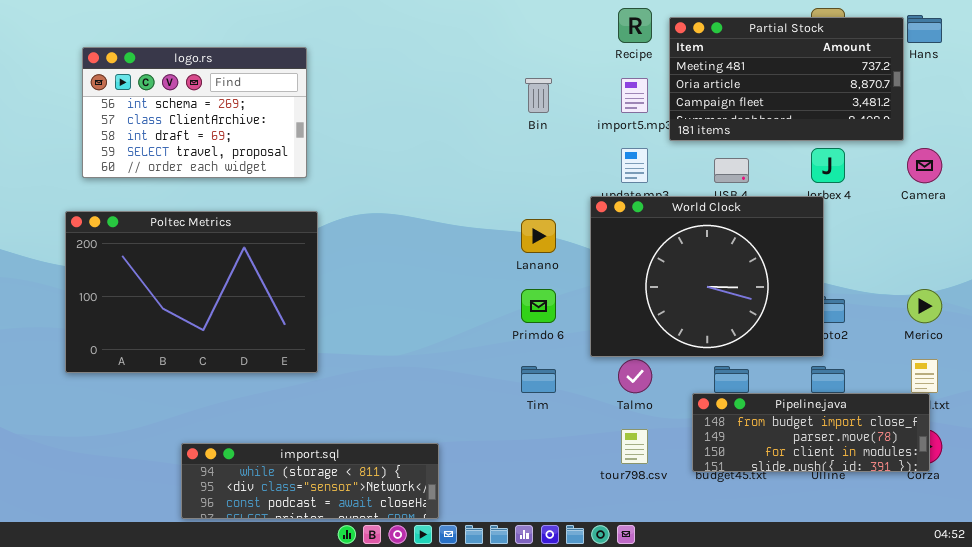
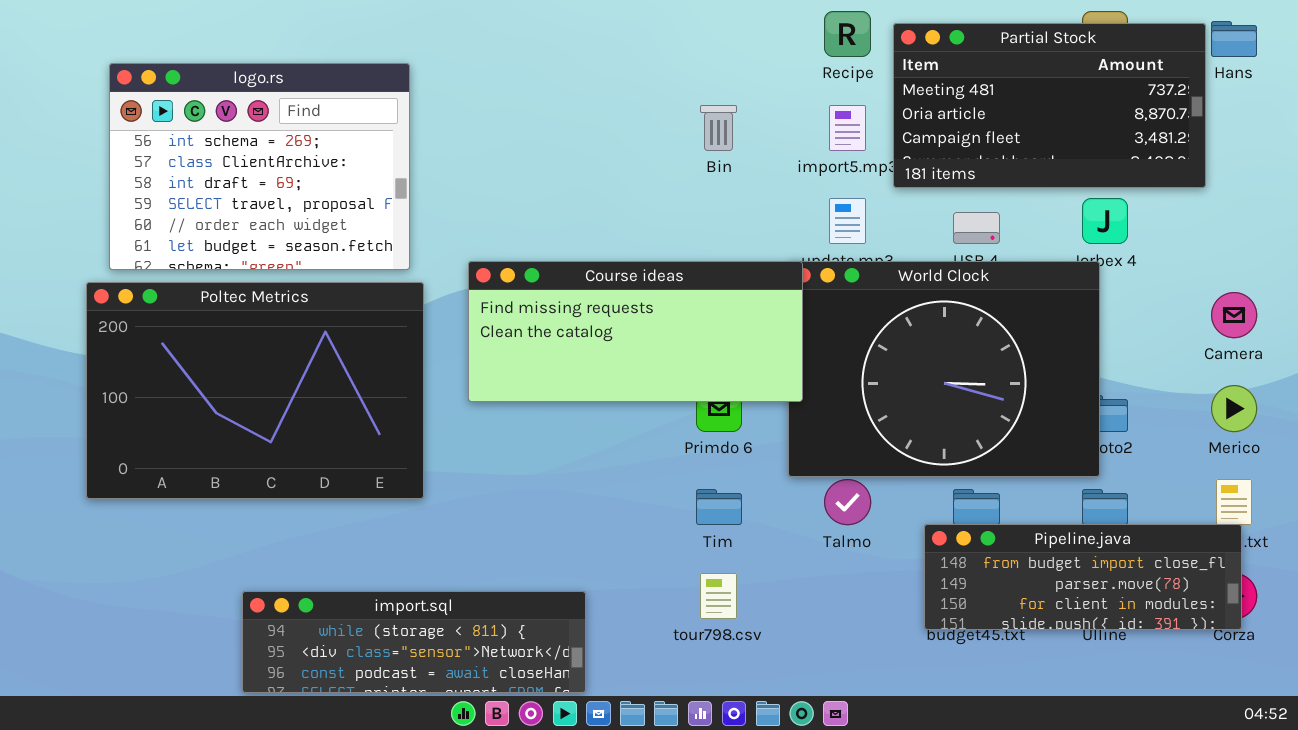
logo.rs: [82,47,307,178] -> [109,63,410,270], resized
Camera: [907,148,942,183] -> [1211,292,1257,338], moved
Course ideas: none -> [468,261,803,402], opened
tour798.csv: [621,429,648,464] -> [700,573,737,619], moved

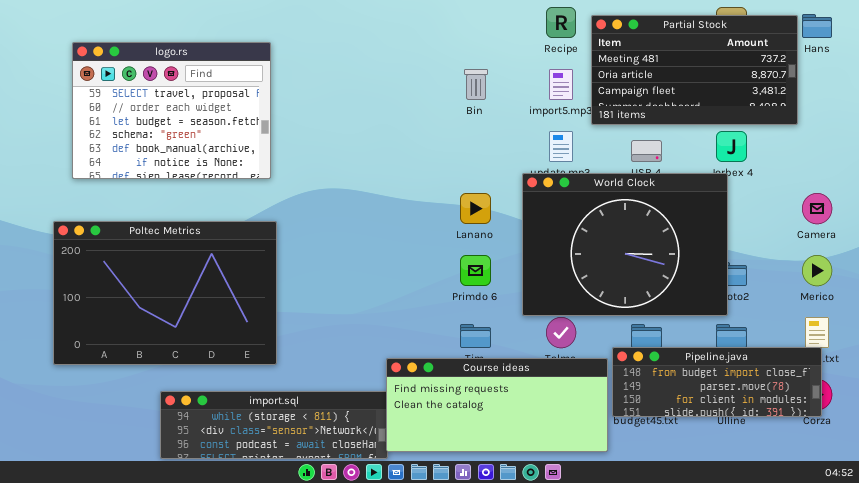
logo.rs: [109,63,410,270] -> [72,42,271,179], scrolled down 3 rows
Course ideas: [468,261,803,402] -> [386,358,608,452], moved
Poltec Metrics: [86,282,424,499] -> [53,221,277,365], moved

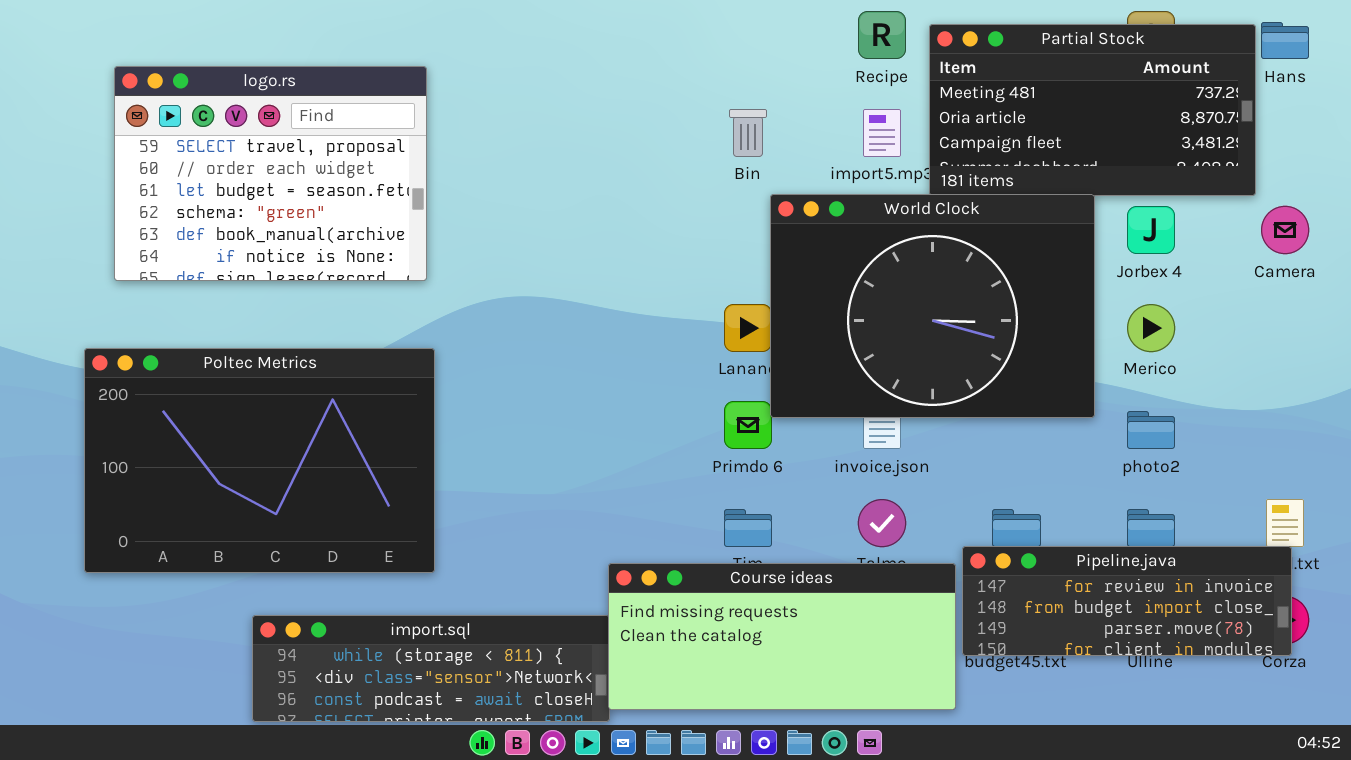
World Clock: [522,173,728,316] -> [770,194,1095,418], moved
Camera: [802,193,832,224] -> [1261,206,1309,254], moved
Merico: [802,255,832,286] -> [1127,304,1175,352], moved
Pipeline.java: [612,347,822,417] -> [962,546,1292,656], scrolled up 1 row

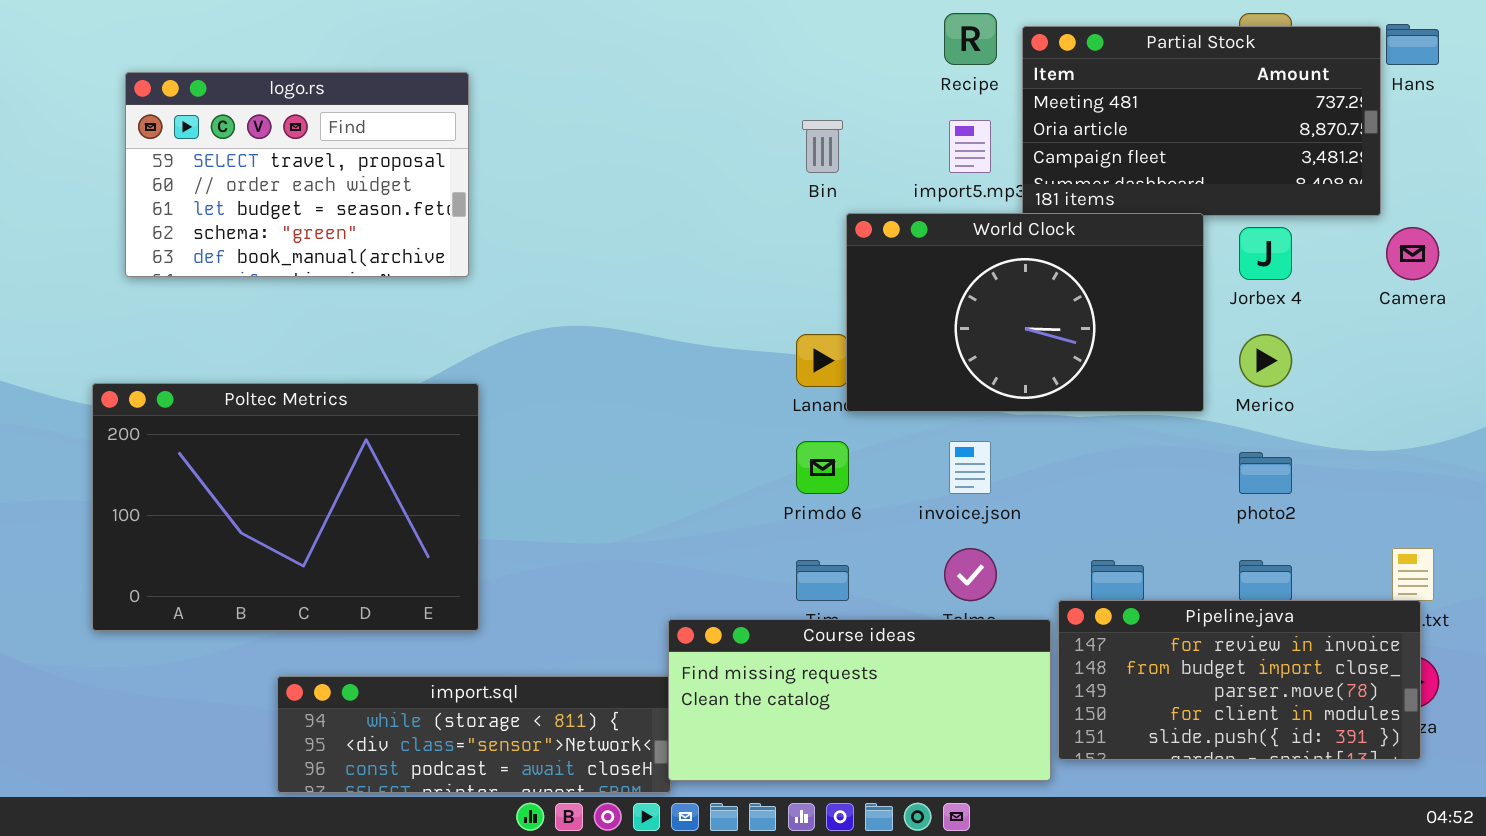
logo.rs: [114,66,427,281] -> [125,72,469,277], resized
World Clock: [770,194,1095,418] -> [846,213,1204,412], resized
Pipeline.java: [962,546,1292,656] -> [1058,600,1421,760], resized

